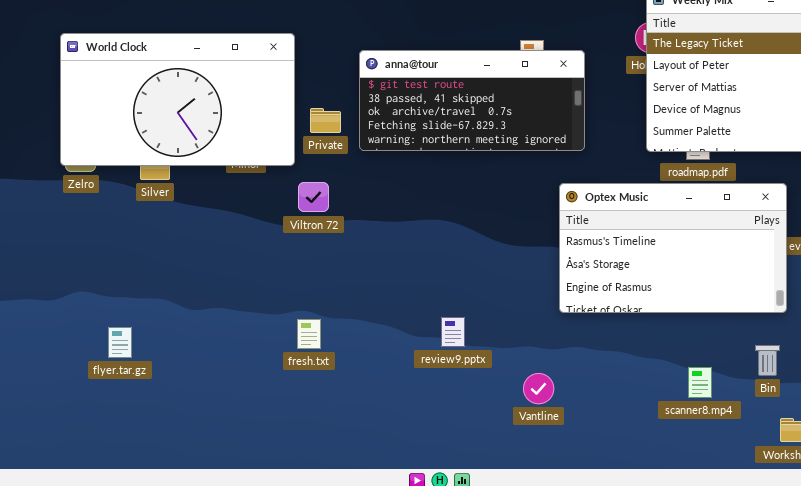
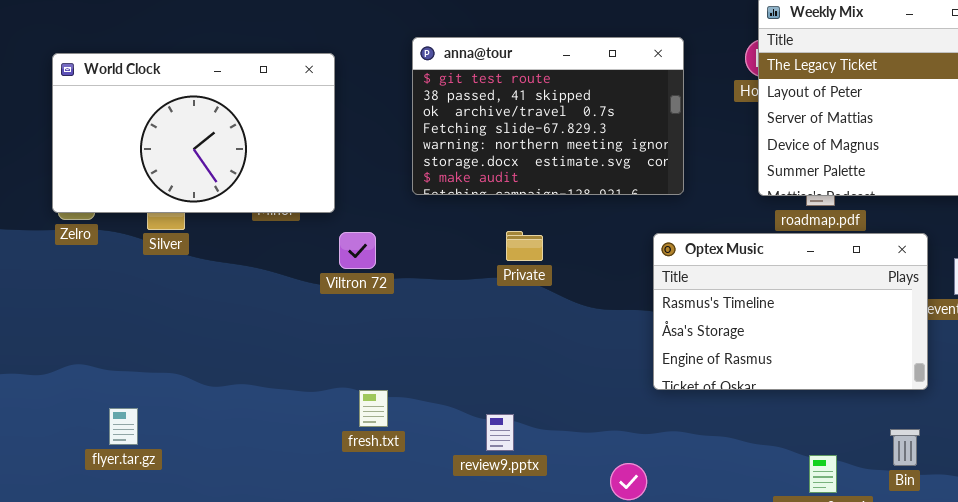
anna@tour: [359,50,585,151] -> [412,37,684,195], resized
Private: [310,108,341,133] -> [506,231,543,261], moved
review9.pptx: [441,317,465,347] -> [486,414,514,451], moved
fresh.txt: [297,319,321,349] -> [359,390,388,427], moved

